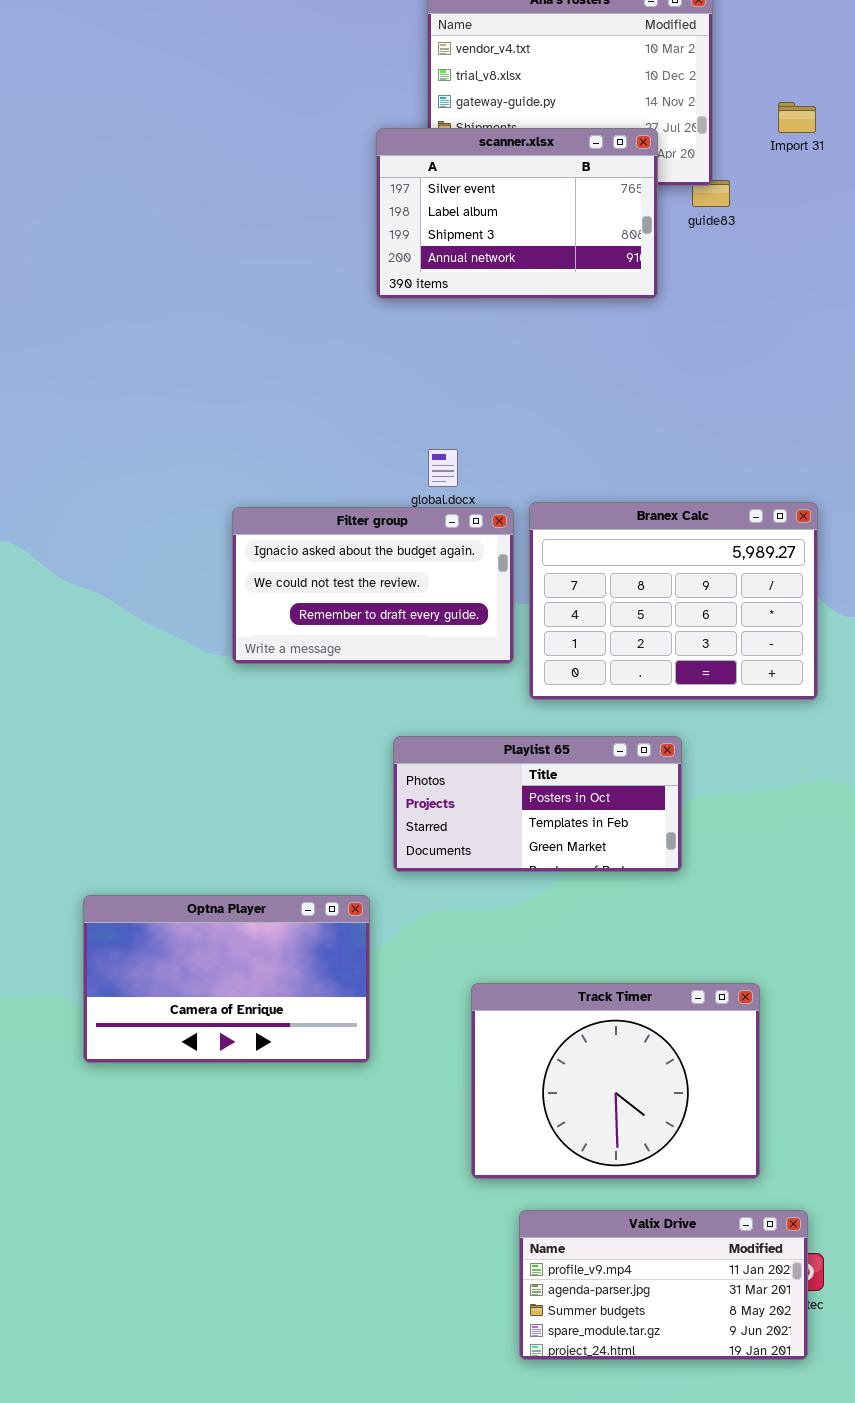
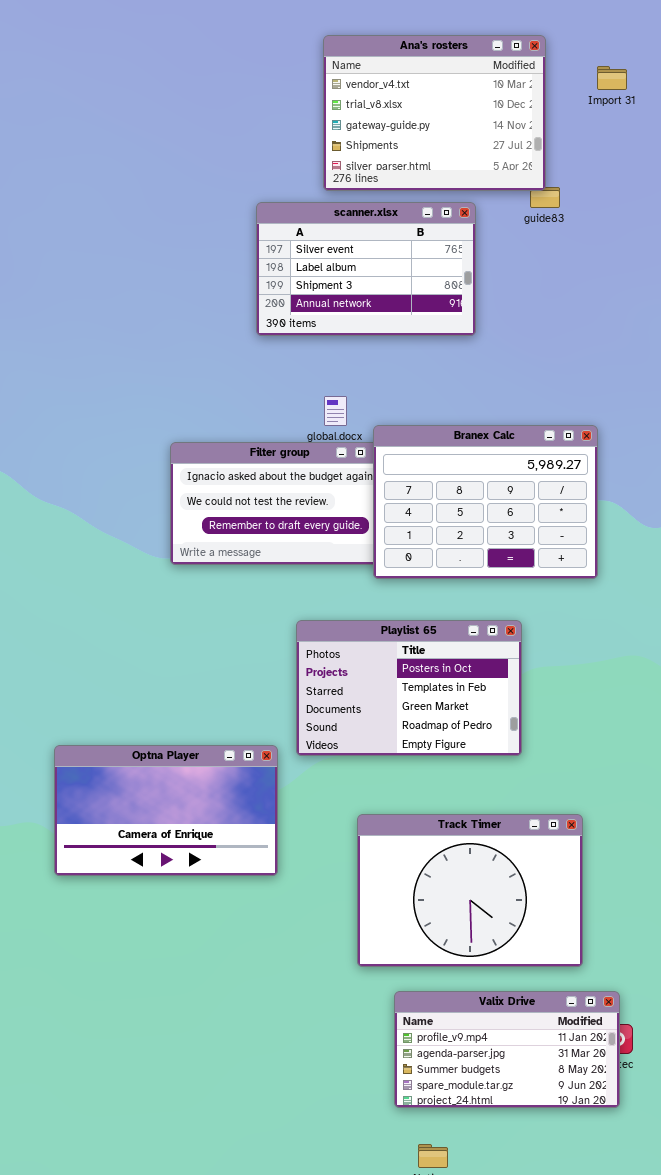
Import 31: [778,102,816,133] -> [597,66,627,90], moved
scanner.xlsx: [376,128,658,299] -> [256,202,476,336], moved
Branex Calc: [529,502,818,700] -> [373,425,598,579], moved
Playlist 65: [393,736,682,872] -> [296,620,522,756], resized

